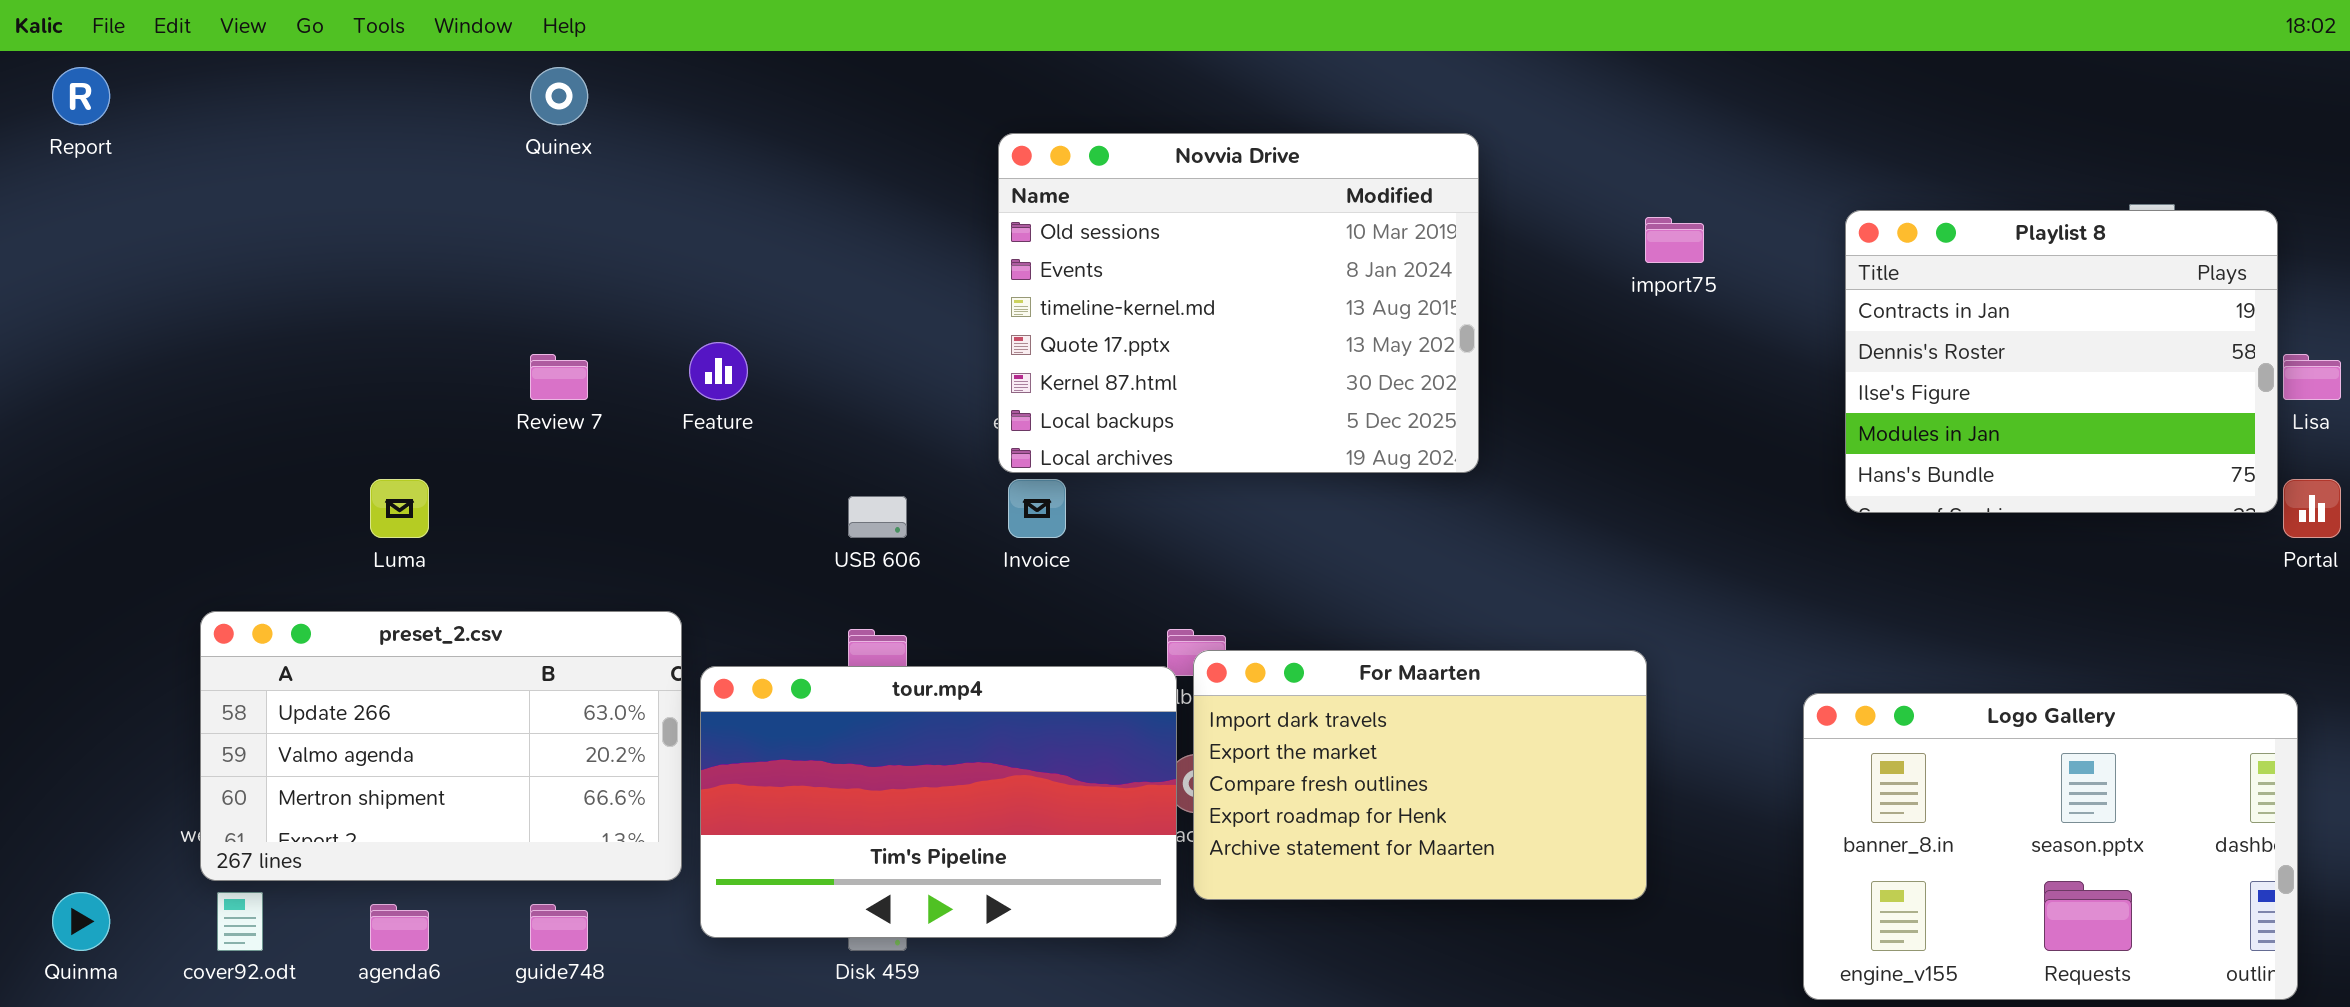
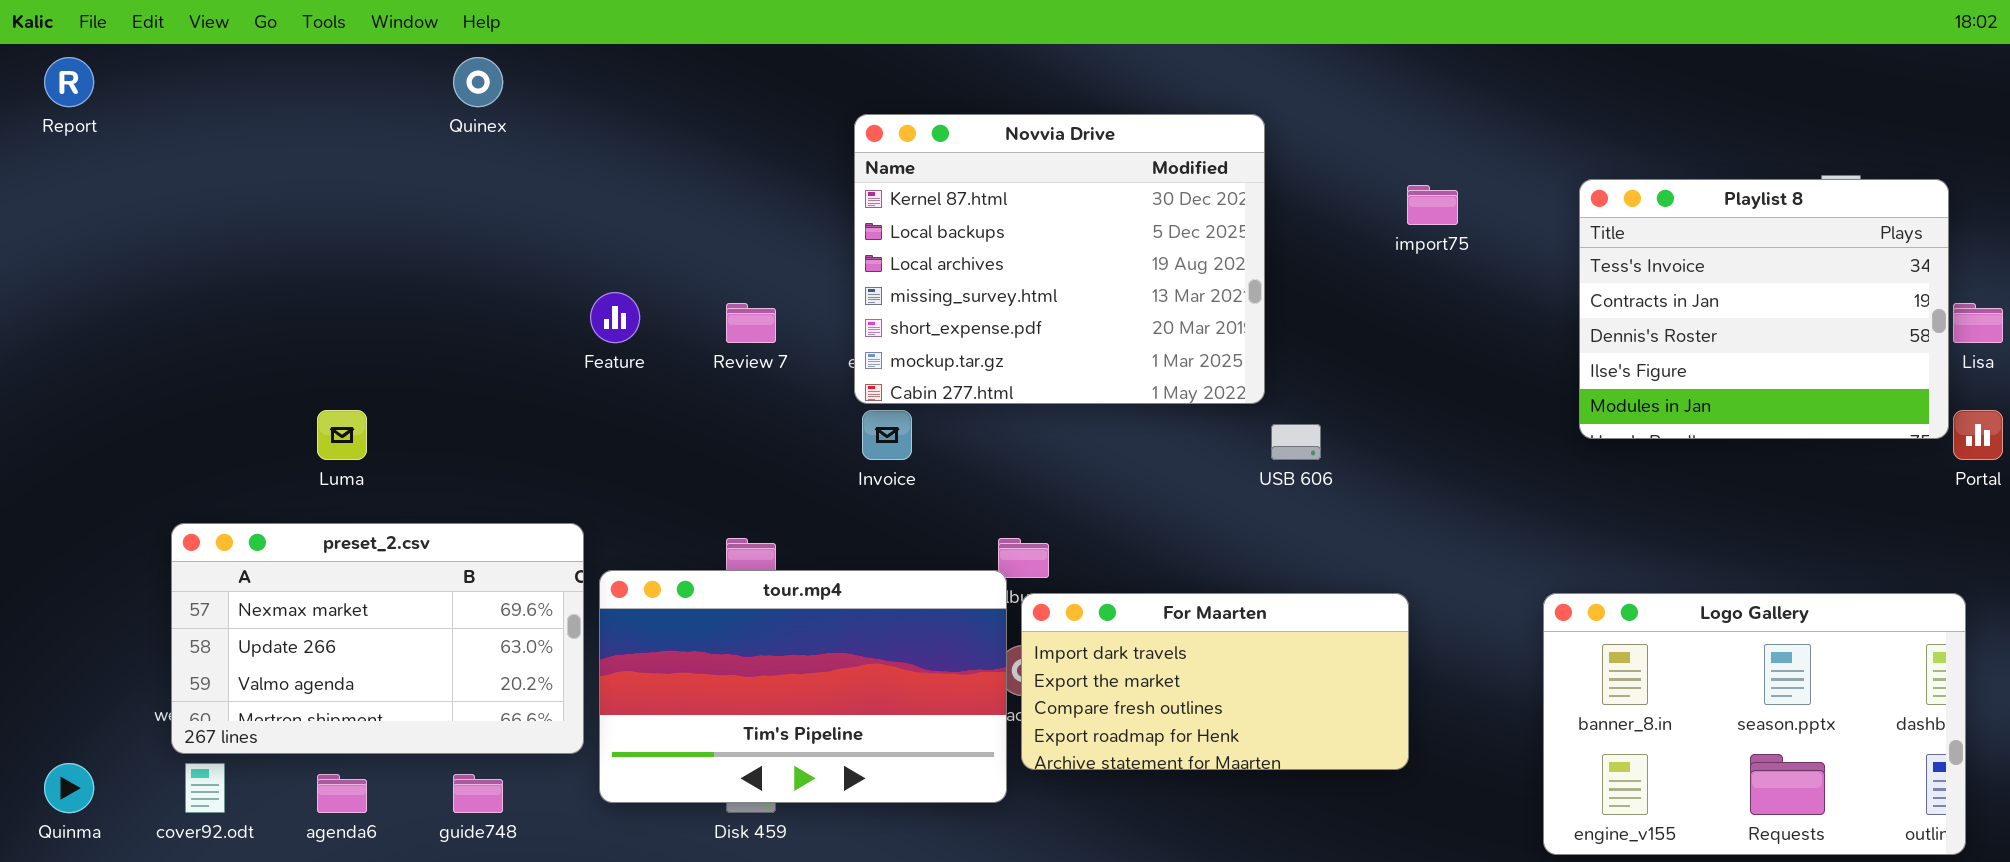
Novvia Drive: [998,133,1479,473] -> [854,114,1265,404], scrolled down 4 rows
Playlist 8: [1845,210,2278,513] -> [1579,179,1949,439], scrolled up 1 row
Review 7: [530,354,588,400] -> [726,303,776,343], moved
USB 606: [848,496,907,538] -> [1271,424,1321,460], moved
preset_2.csv: [200,611,682,881] -> [171,523,584,754], scrolled up 1 row
For Maarten: [1193,650,1647,900] -> [1021,593,1409,770], resized

